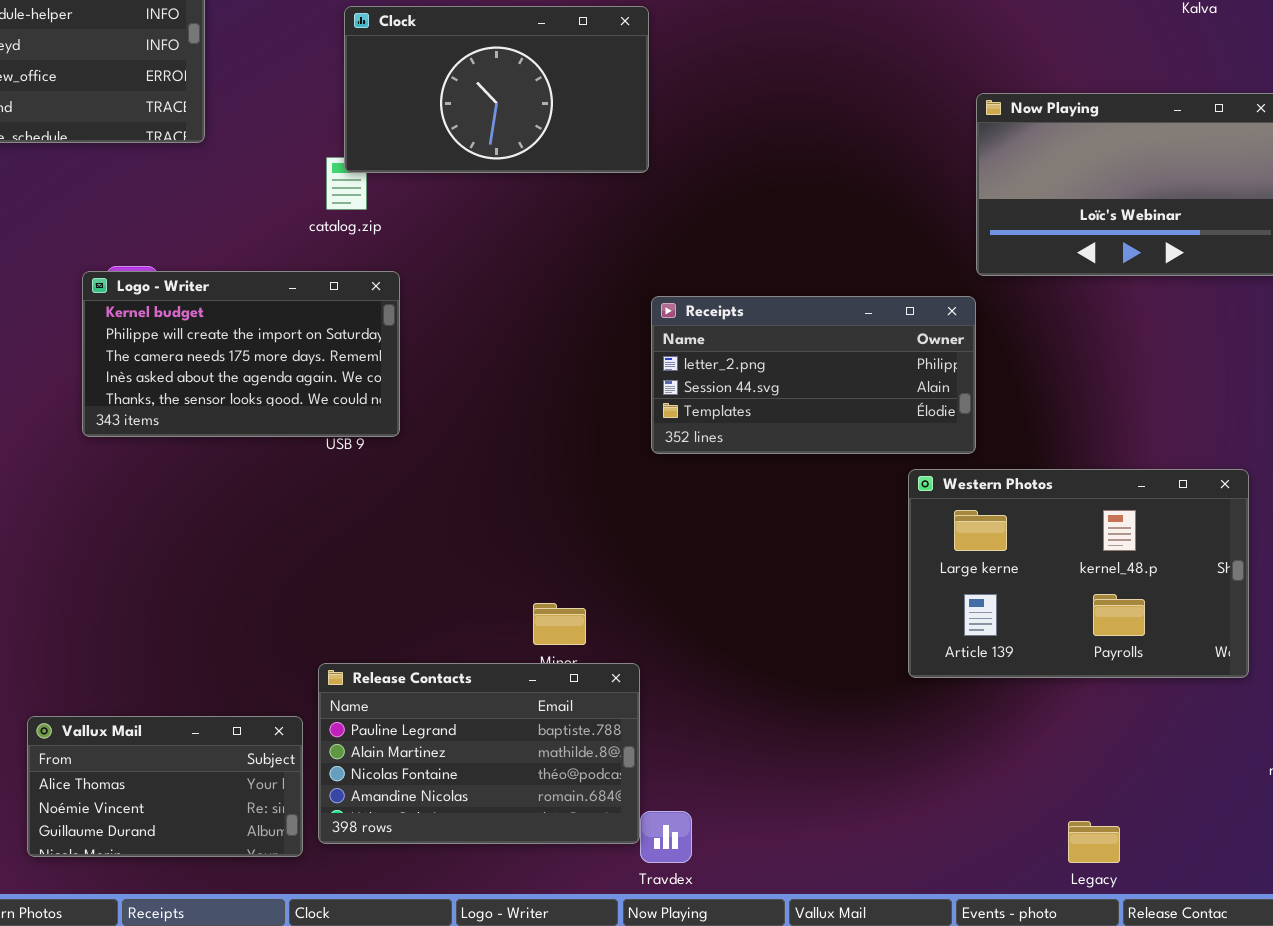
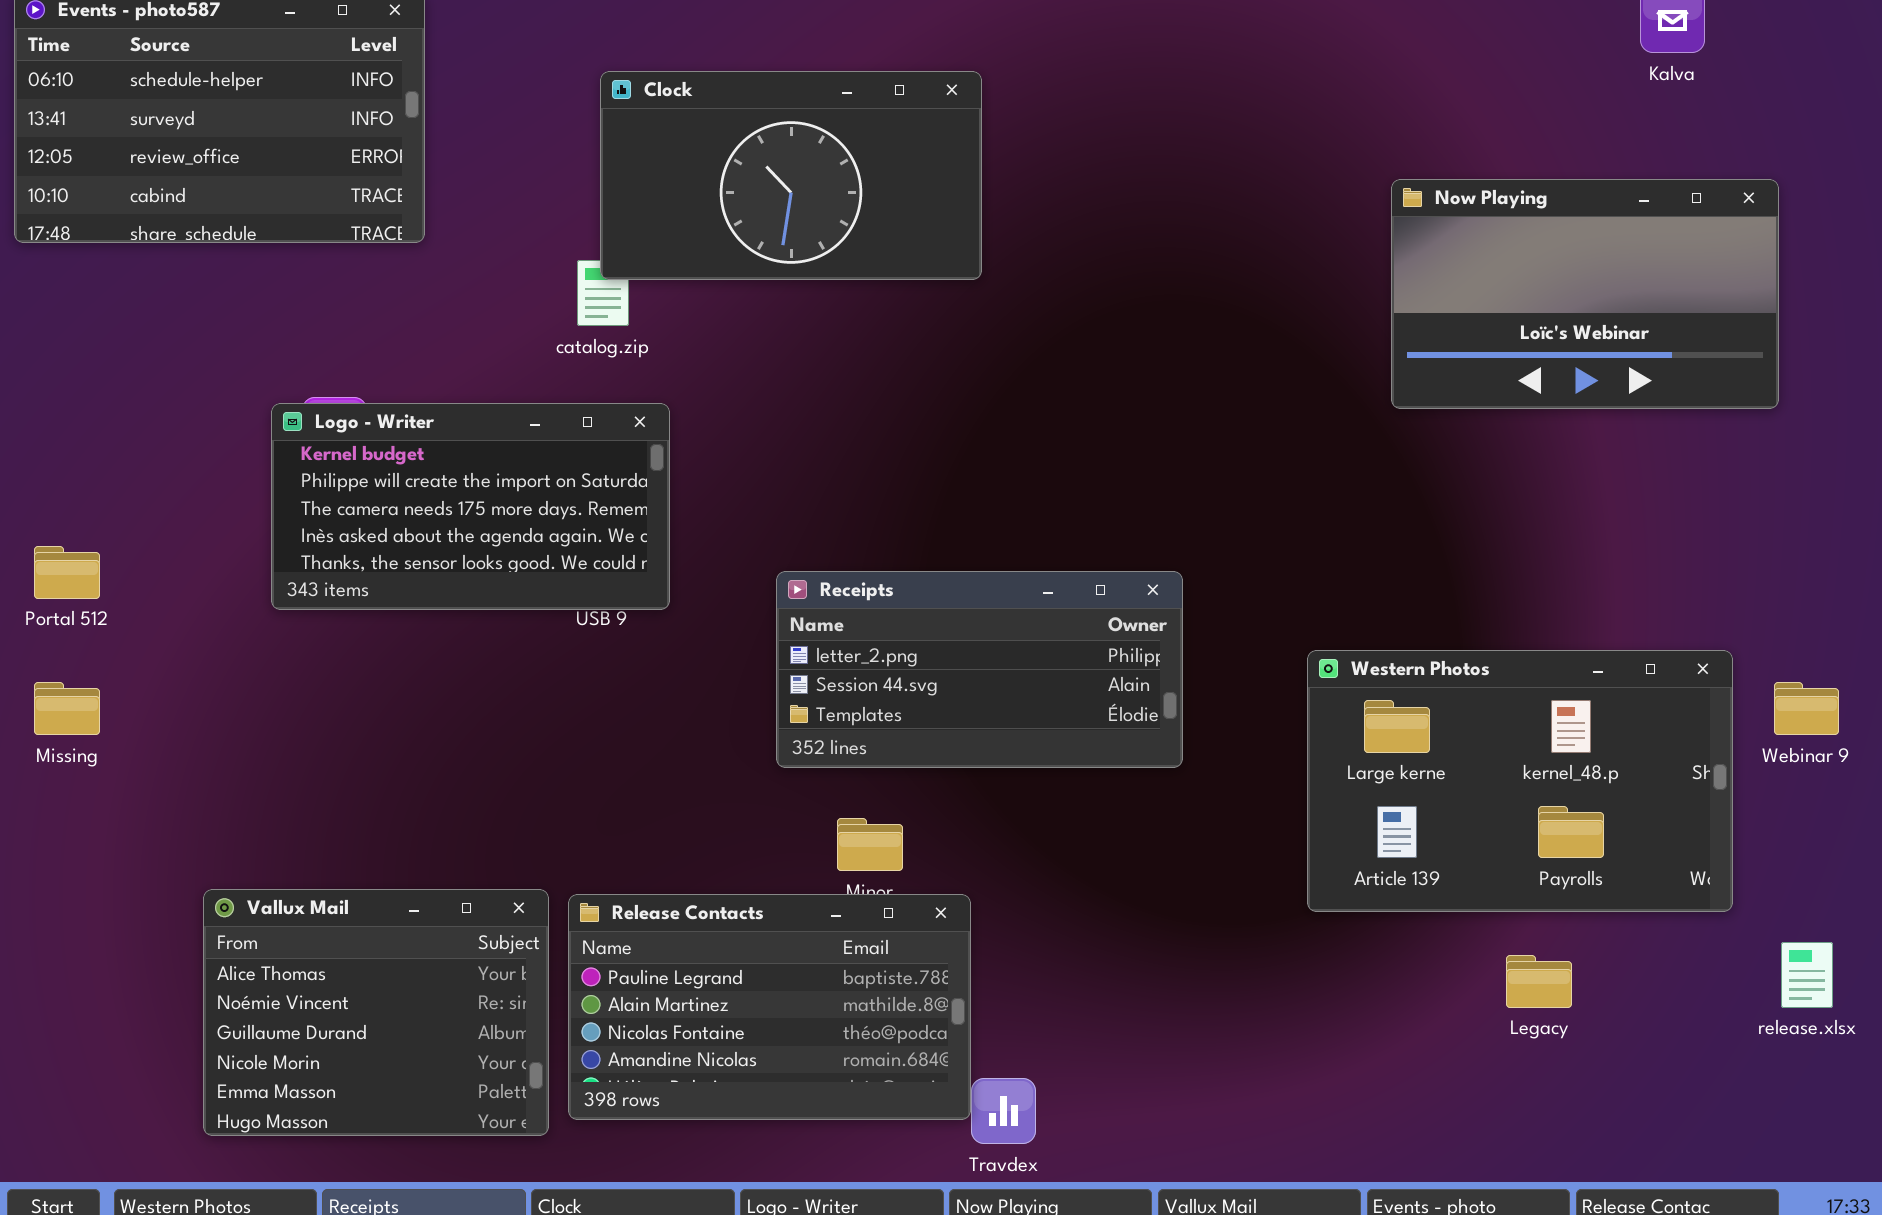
Receipts: [651,296,976,454] -> [776,571,1183,768], moved
Vallux Mail: [27,716,303,857] -> [203,889,549,1136], resized
Legacy: [1068,821,1120,863] -> [1506,955,1572,1008], moved

